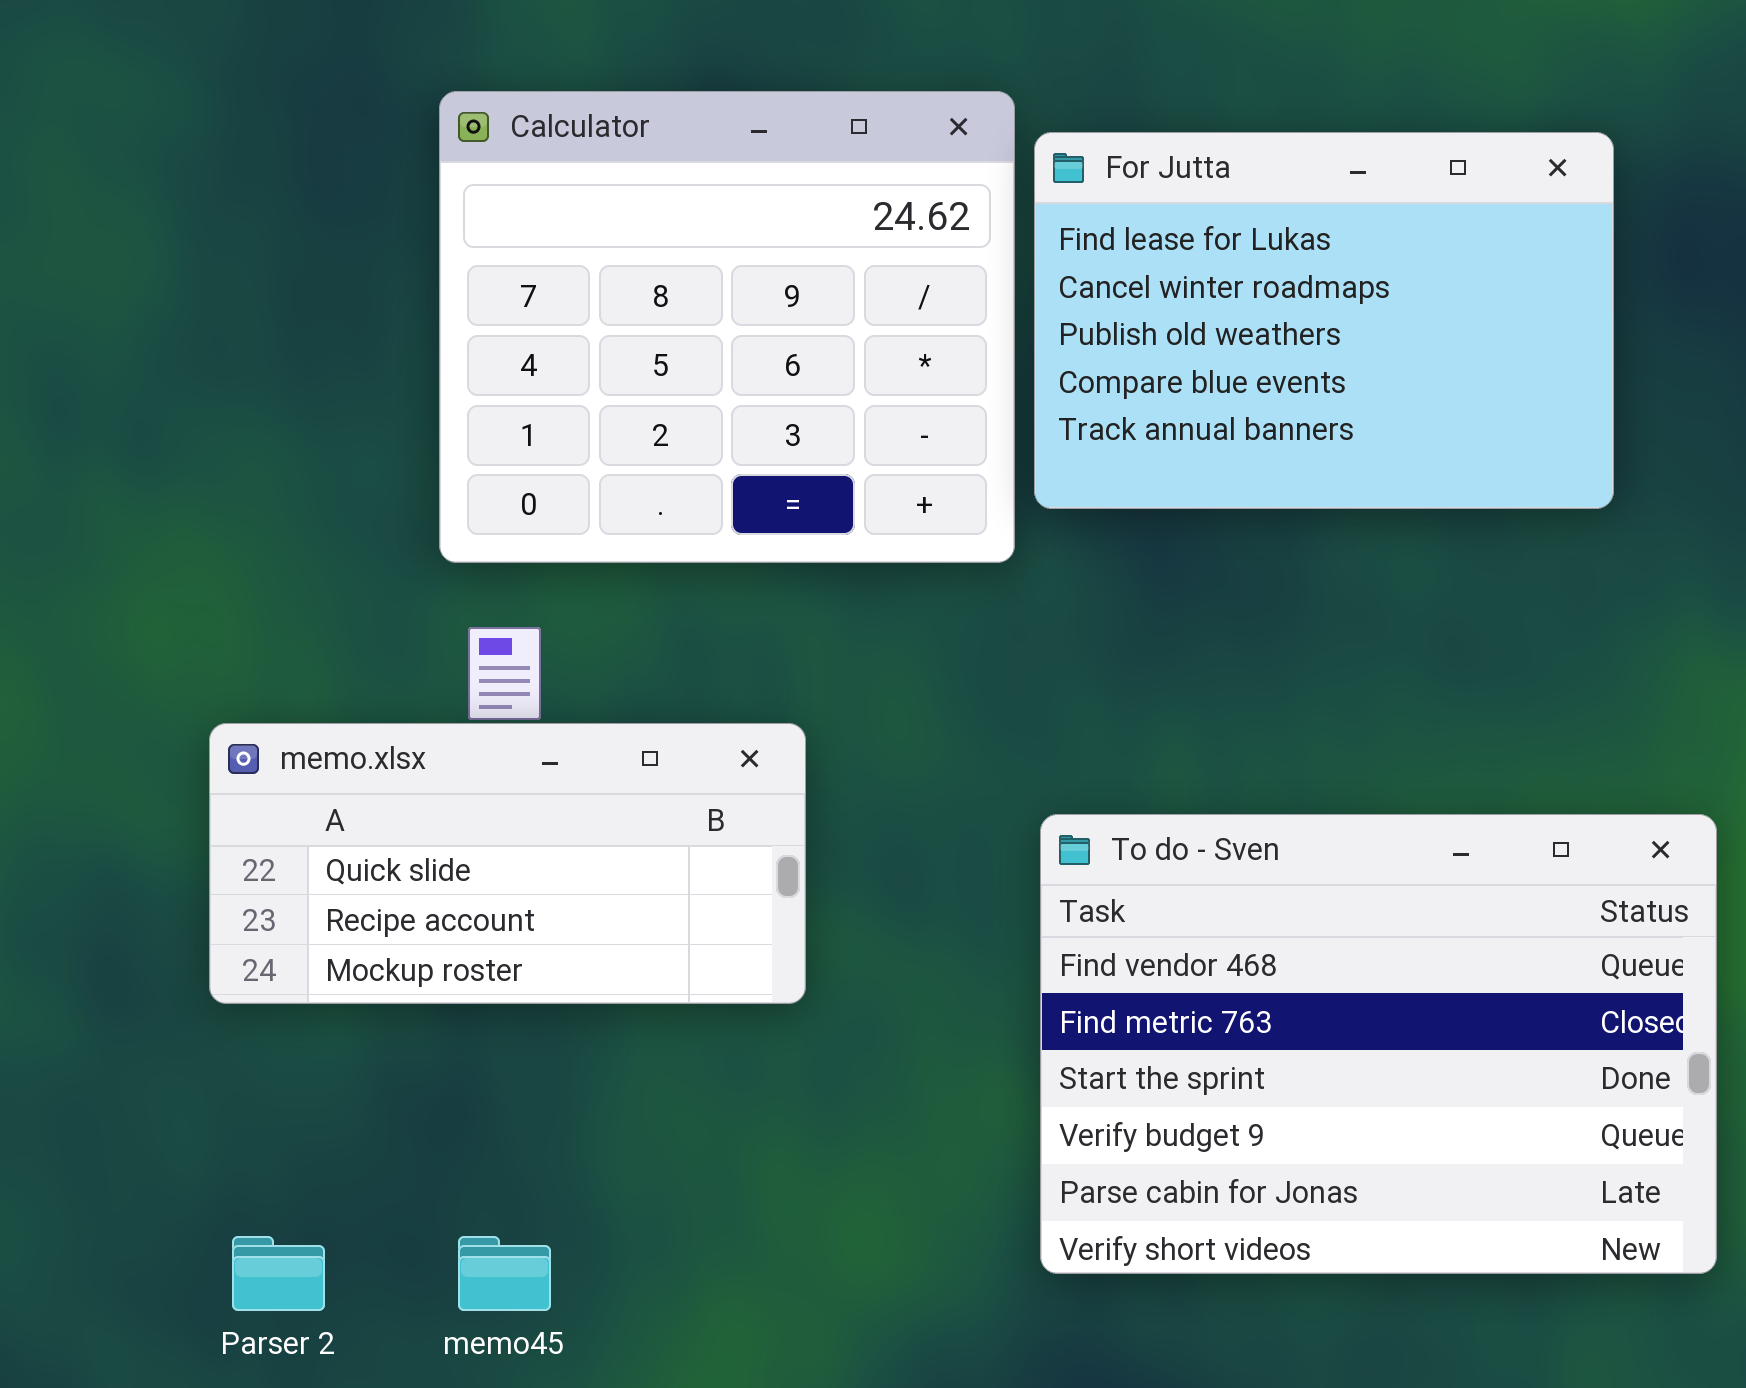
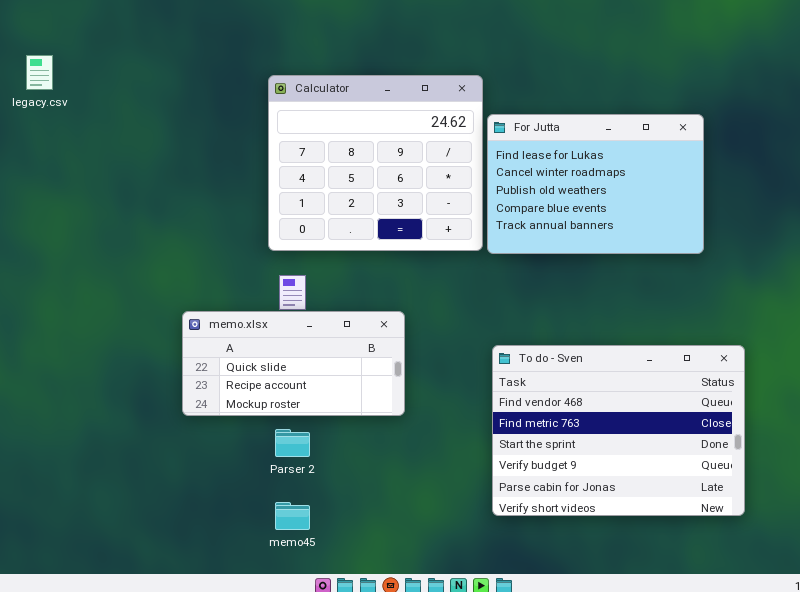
For Jutta: [1034,132,1614,509] -> [487,114,704,254], moved
Parser 2: [232,1236,325,1311] -> [275,429,310,457], moved

